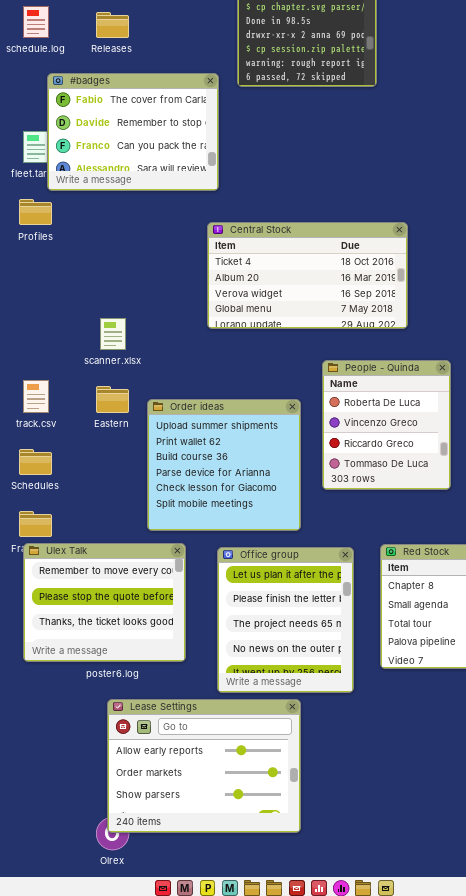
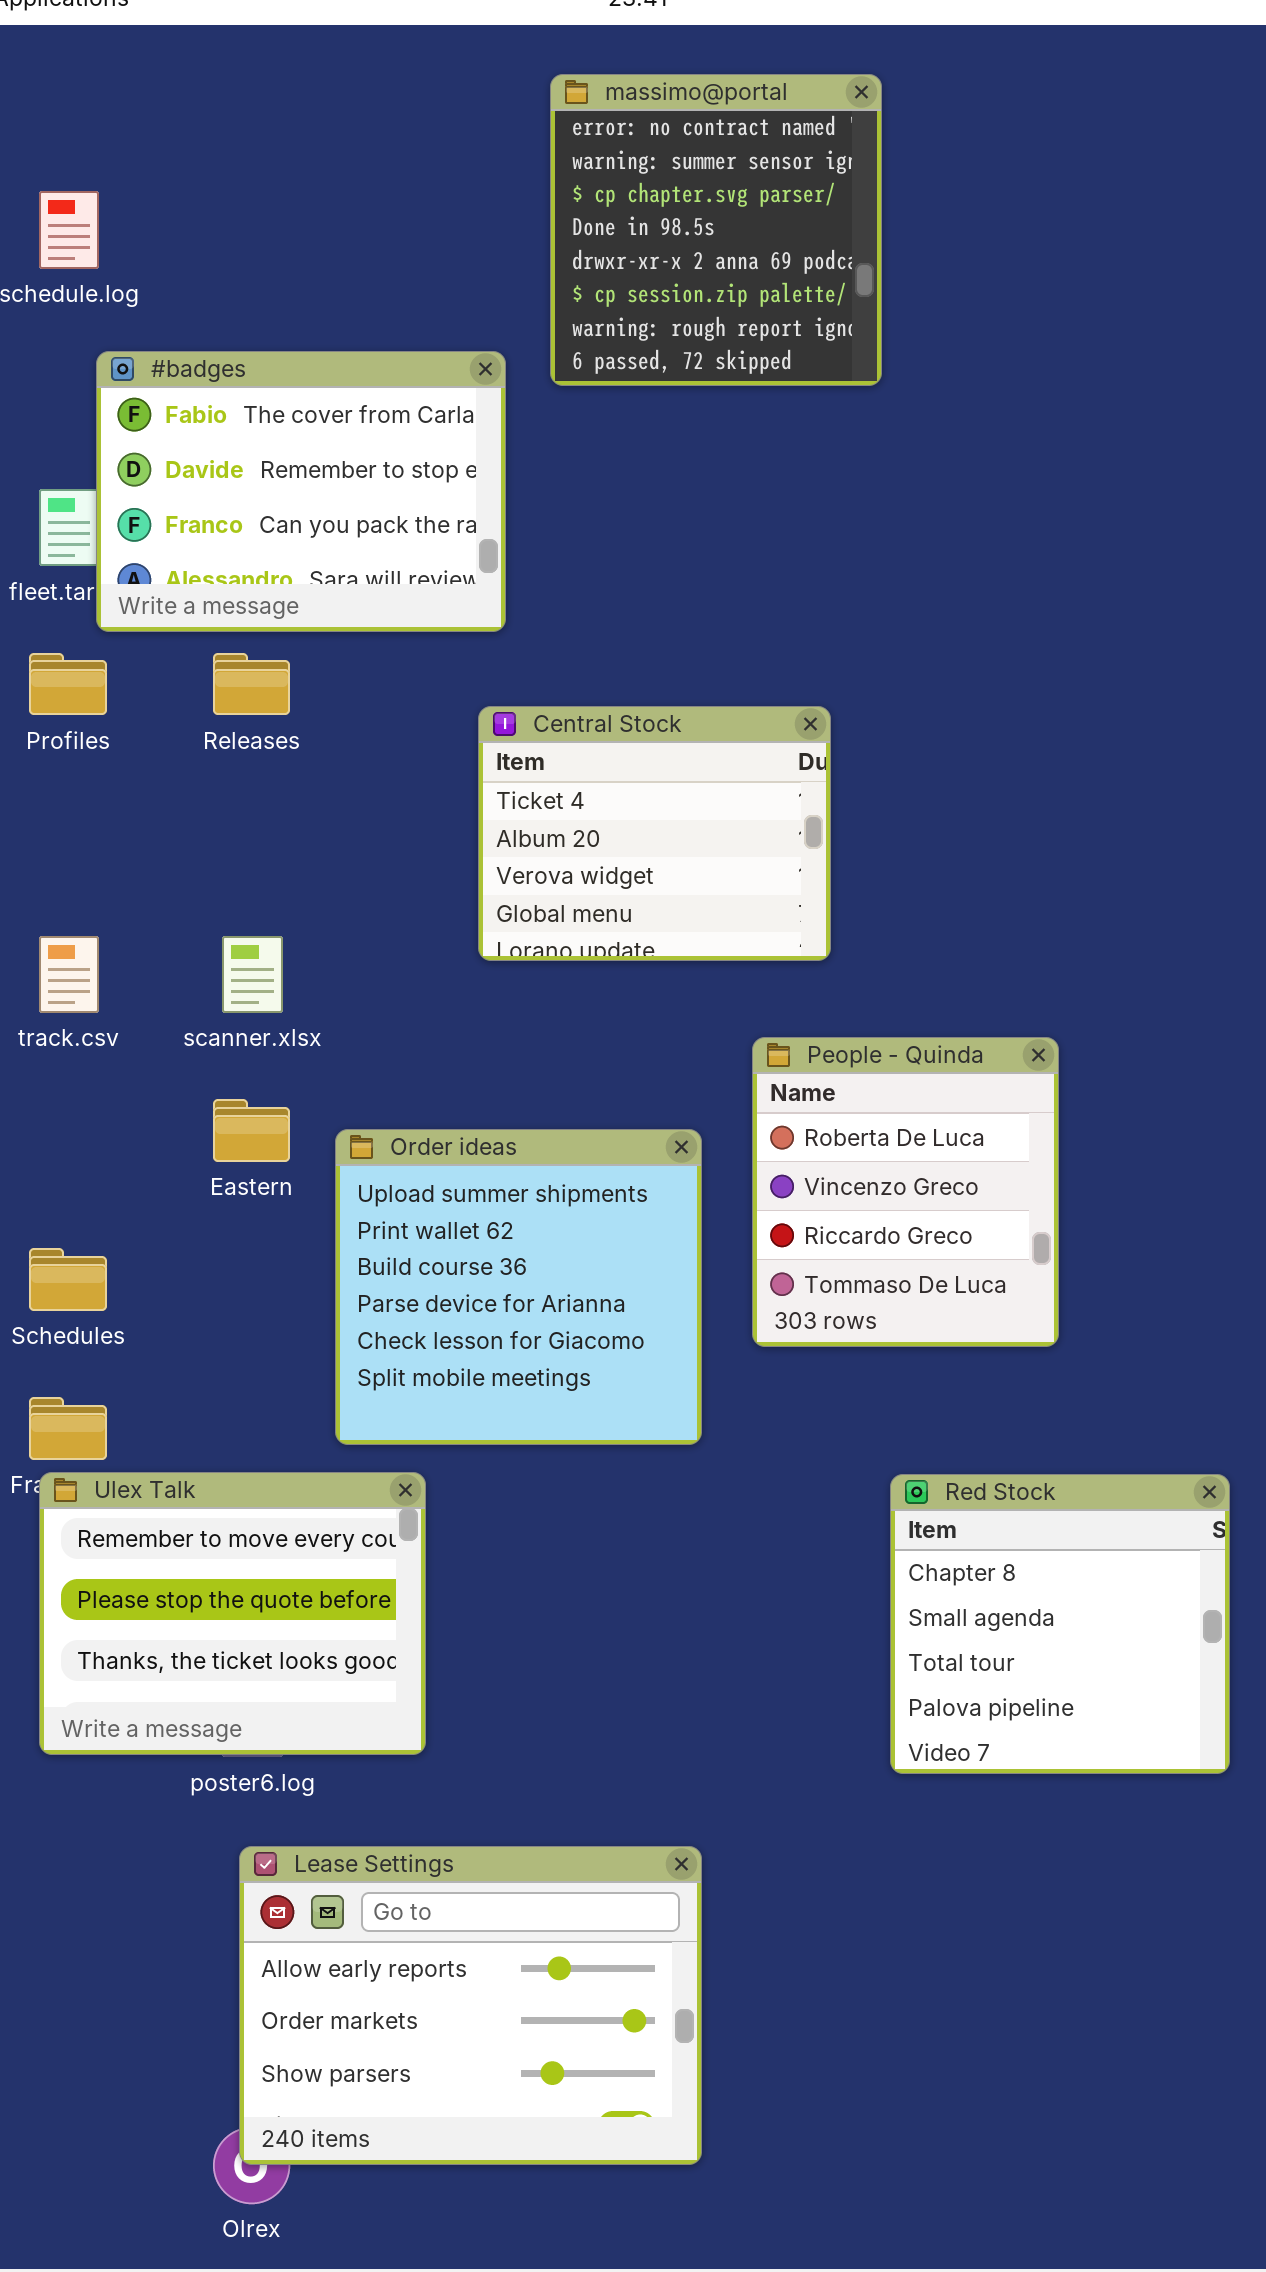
Releases: [96,12,129,38] -> [213,653,290,715], moved
Central Stock: [207,222,408,329] -> [478,706,831,961], resized
track.csv: [23,380,49,413] -> [39,936,99,1013], moved
Office group: [217,547,354,693] -> none, closed

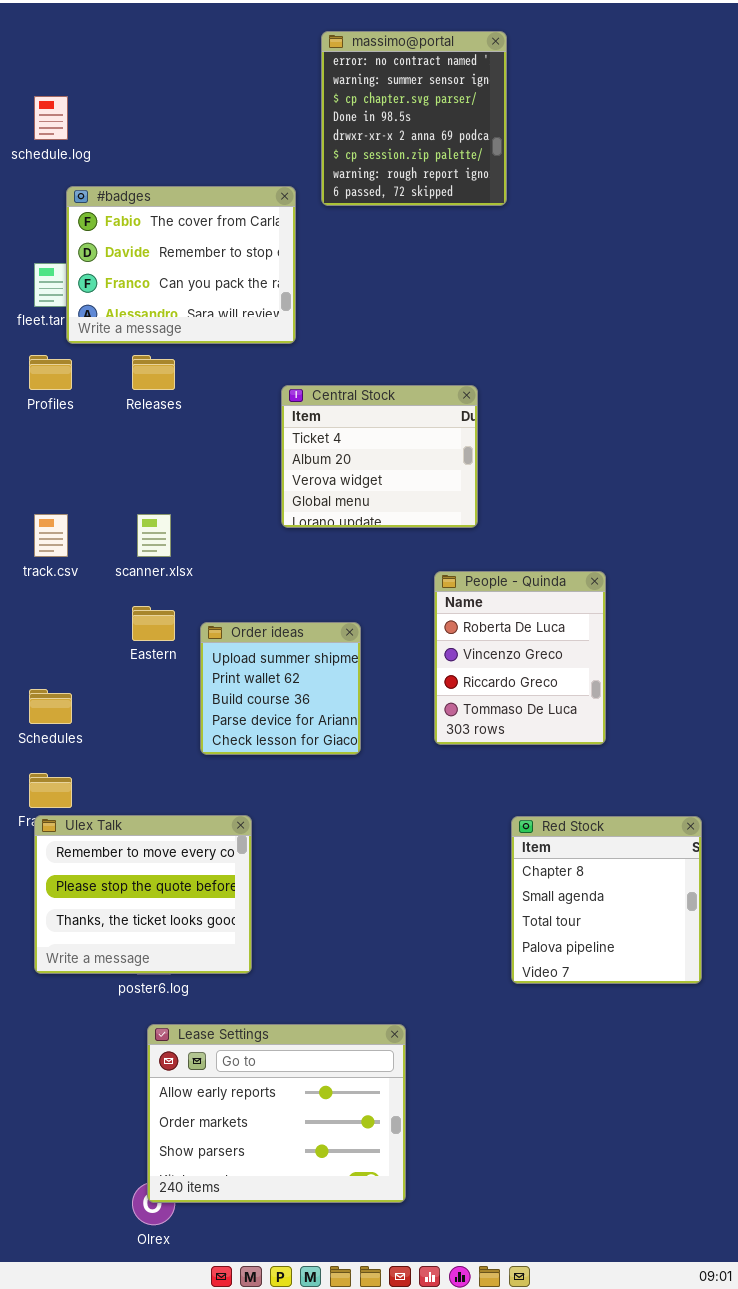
Order ideas: [335,1129,702,1445] -> [200,622,361,755], resized

